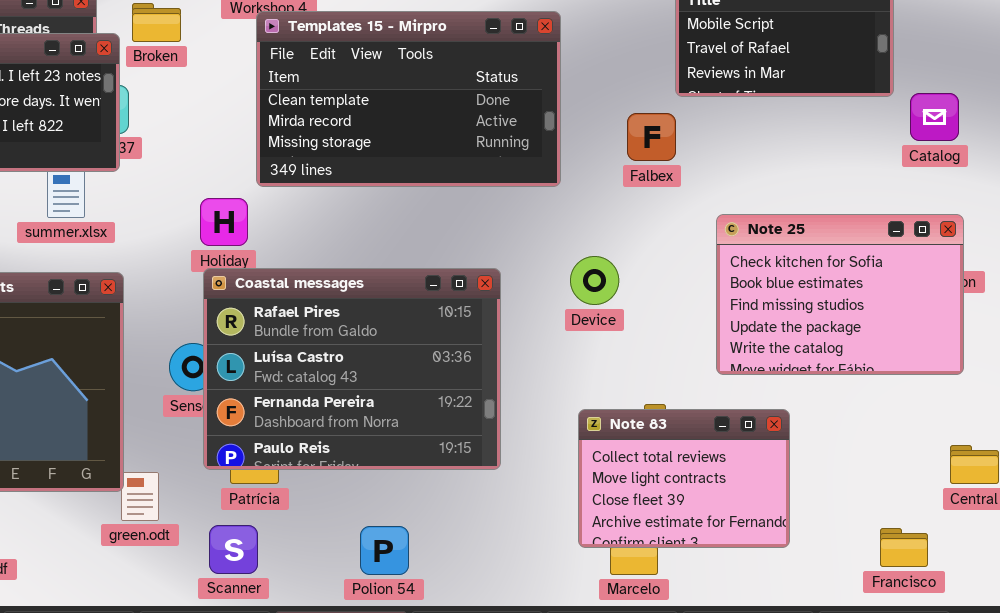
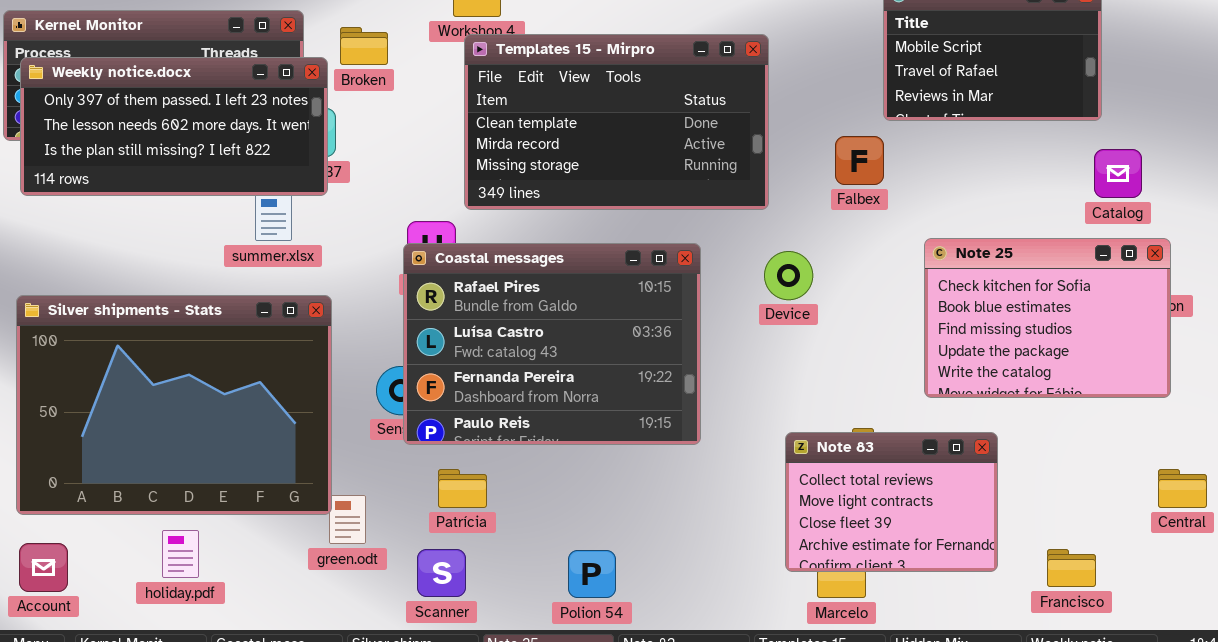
Catalog: [910,93,959,141] -> [1094,149,1142,198], moved
Device: [570,256,619,305] -> [764,251,813,300], moved
Coastal messages: [203,268,501,470] -> [403,243,701,445], moved
Francisco: [880,528,928,567] -> [1047,549,1096,587], moved

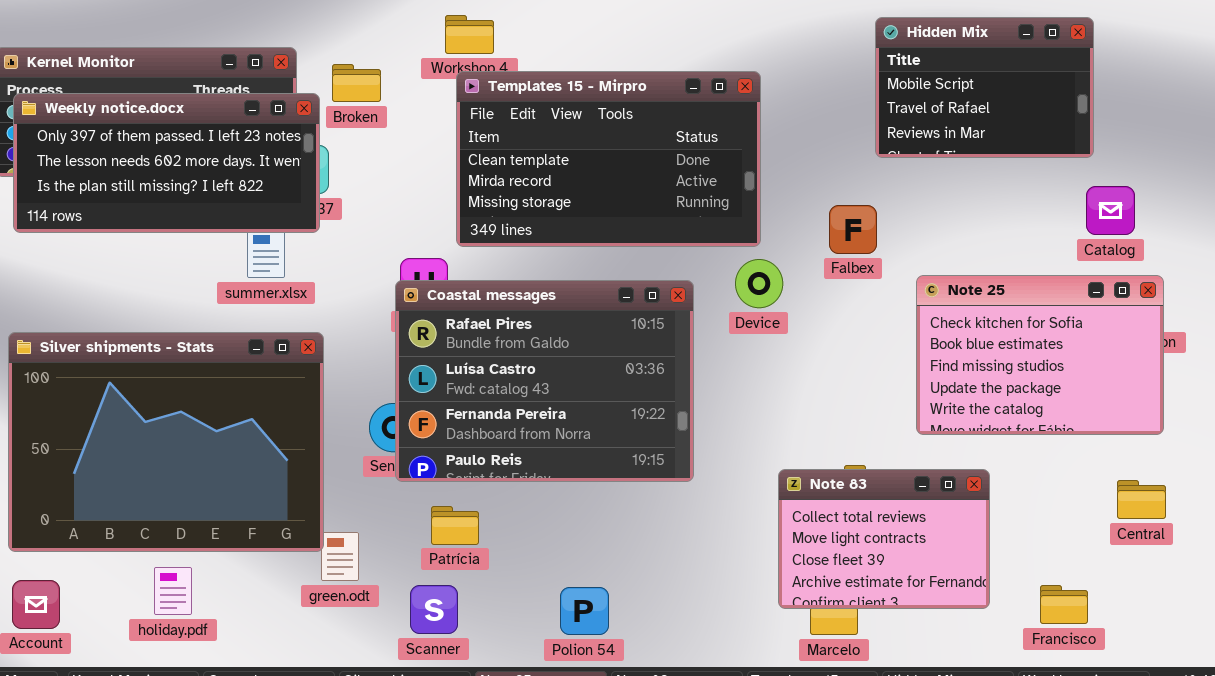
Falbex: [835,136,884,185] -> [829,205,877,254], moved
Device: [764,251,813,300] -> [735,259,783,308], moved
Central: [1158,469,1207,508] -> [1117,480,1166,519], moved

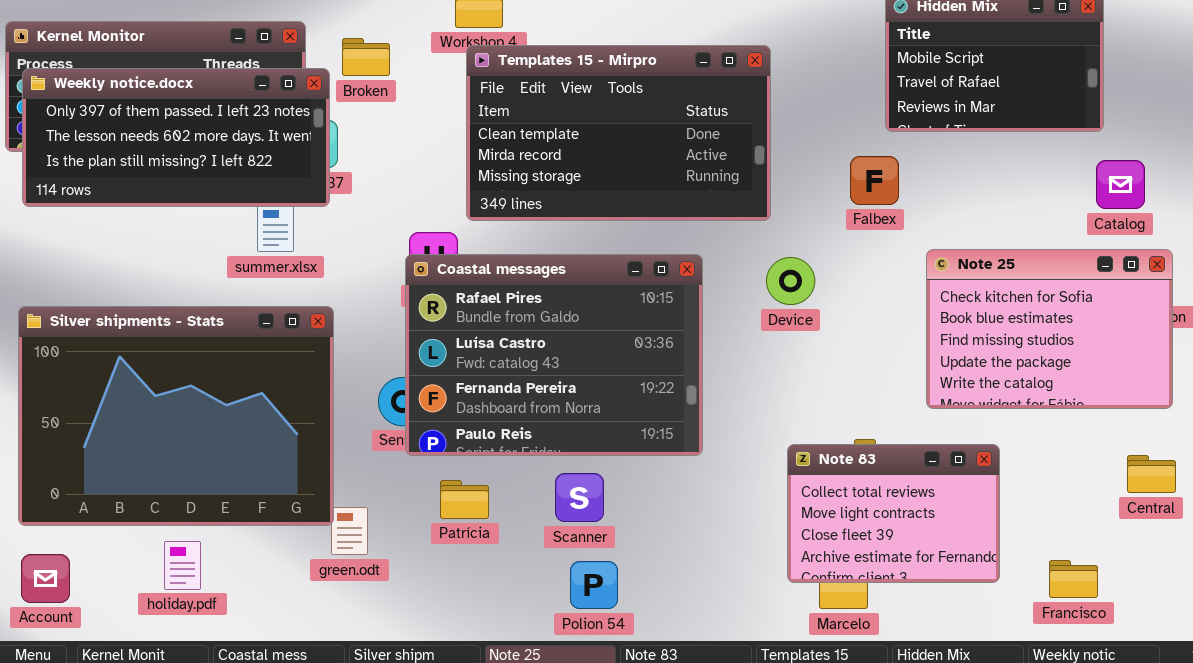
Falbex: [829,205,877,254] -> [850,156,899,205], moved
Device: [735,259,783,308] -> [766,257,815,305], moved
Scanner: [410,585,458,634] -> [555,473,604,522], moved

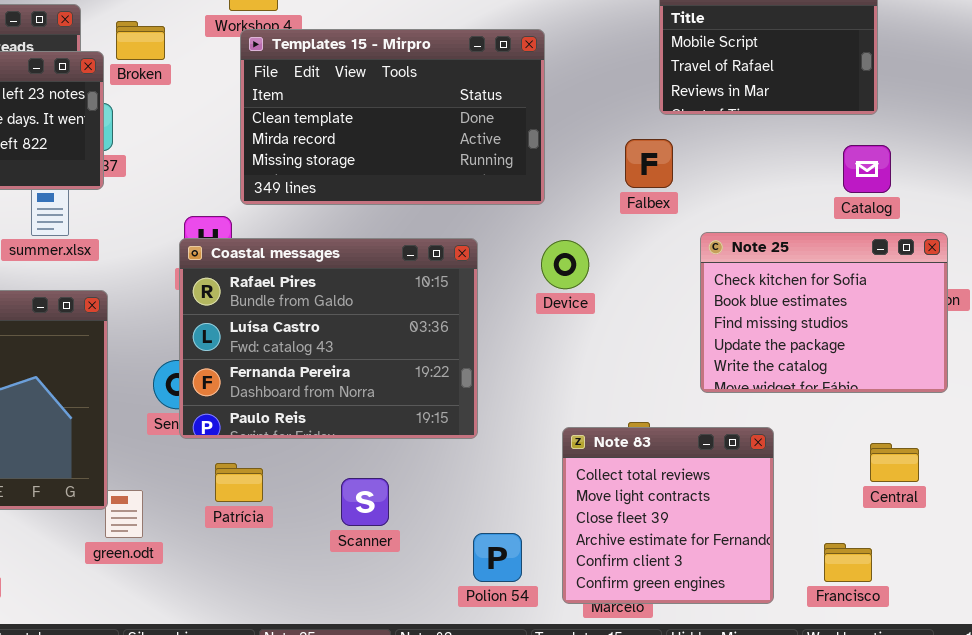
Catalog: [1096,160,1145,209] -> [843,145,891,193], moved
Note 83: [787,444,1000,583] -> [562,427,774,604], resized
Central: [1127,455,1176,493] -> [870,443,919,482], moved
Scanner: [555,473,604,522] -> [341,478,389,526], moved
Polion 54: [570,561,618,609] -> [473,533,522,582], moved

